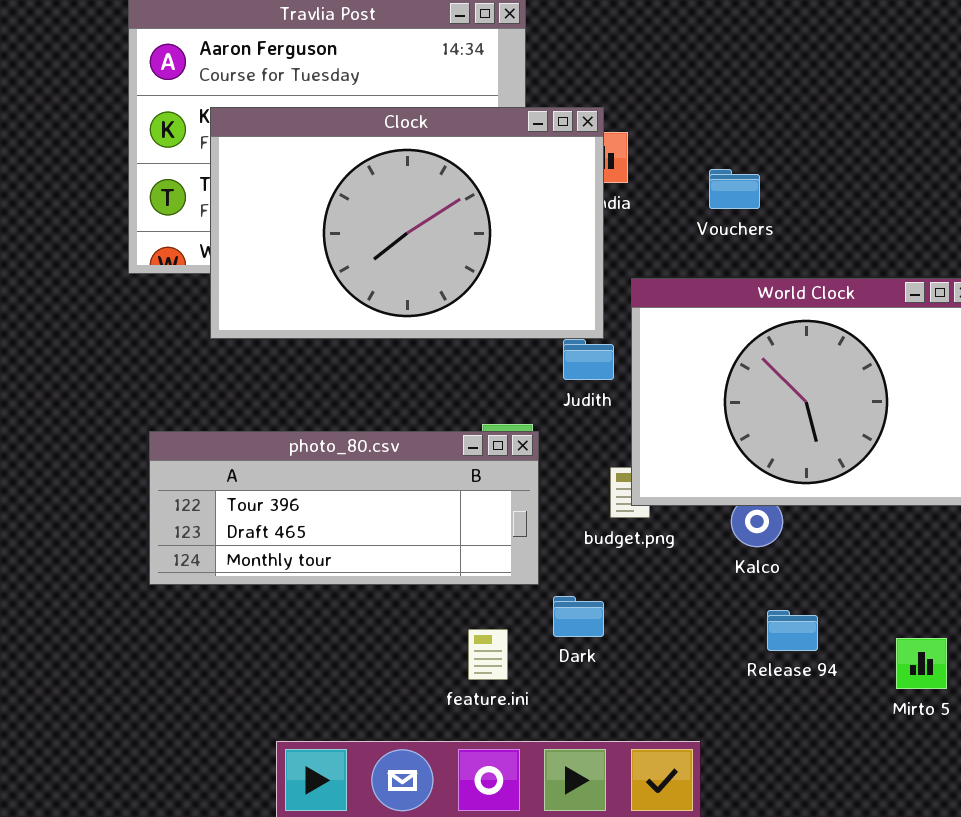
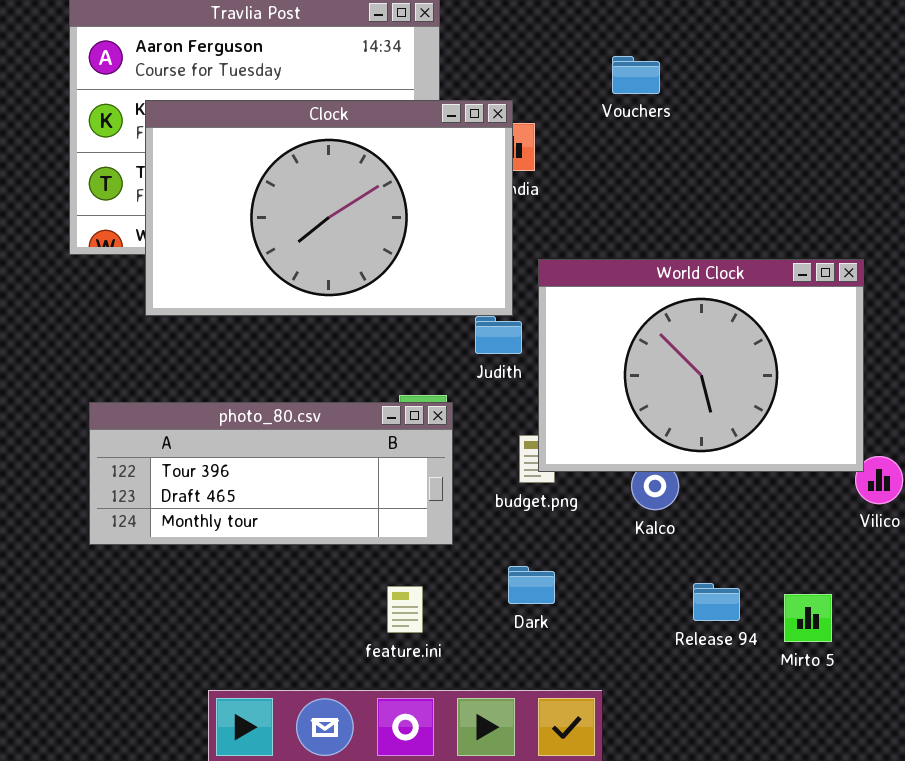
Vouchers: [709,169,760,209] -> [612,56,660,94], moved
Dark: [553,596,604,637] -> [508,566,555,604], moved
Release 94: [767,610,818,651] -> [693,583,740,621], moved

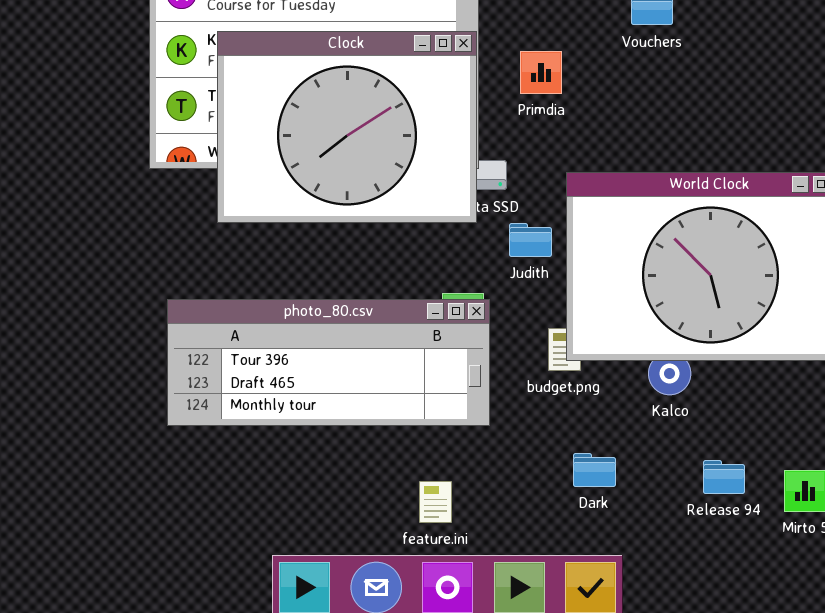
Clock: [145,100,513,316] -> [217,31,477,223], resized
Dark: [508,566,555,604] -> [573,453,616,487], moved
feature.ini: [387,586,423,633] -> [419,481,452,523], moved

